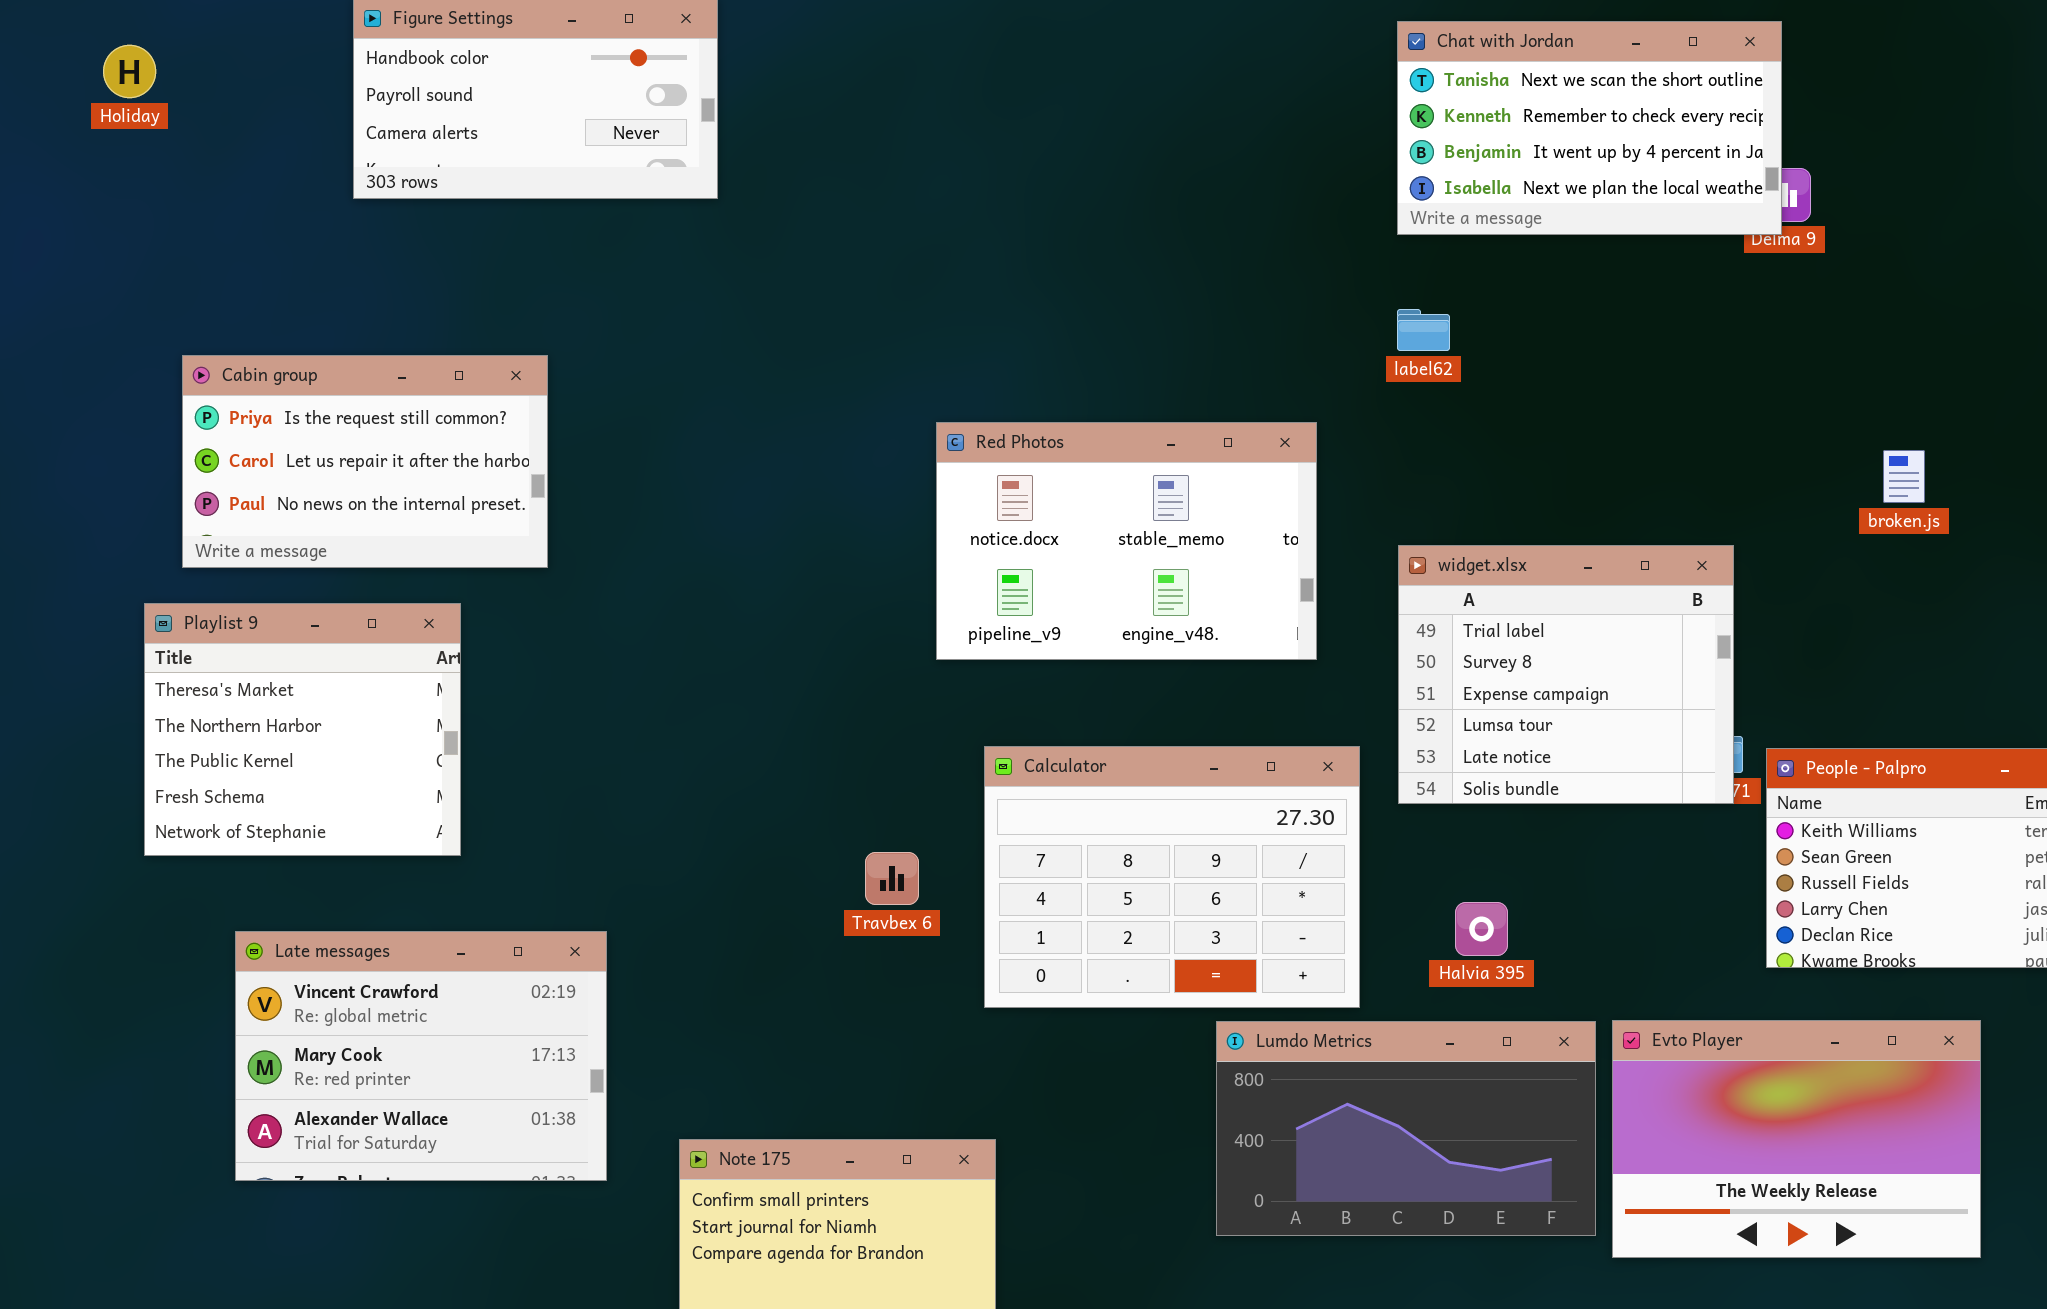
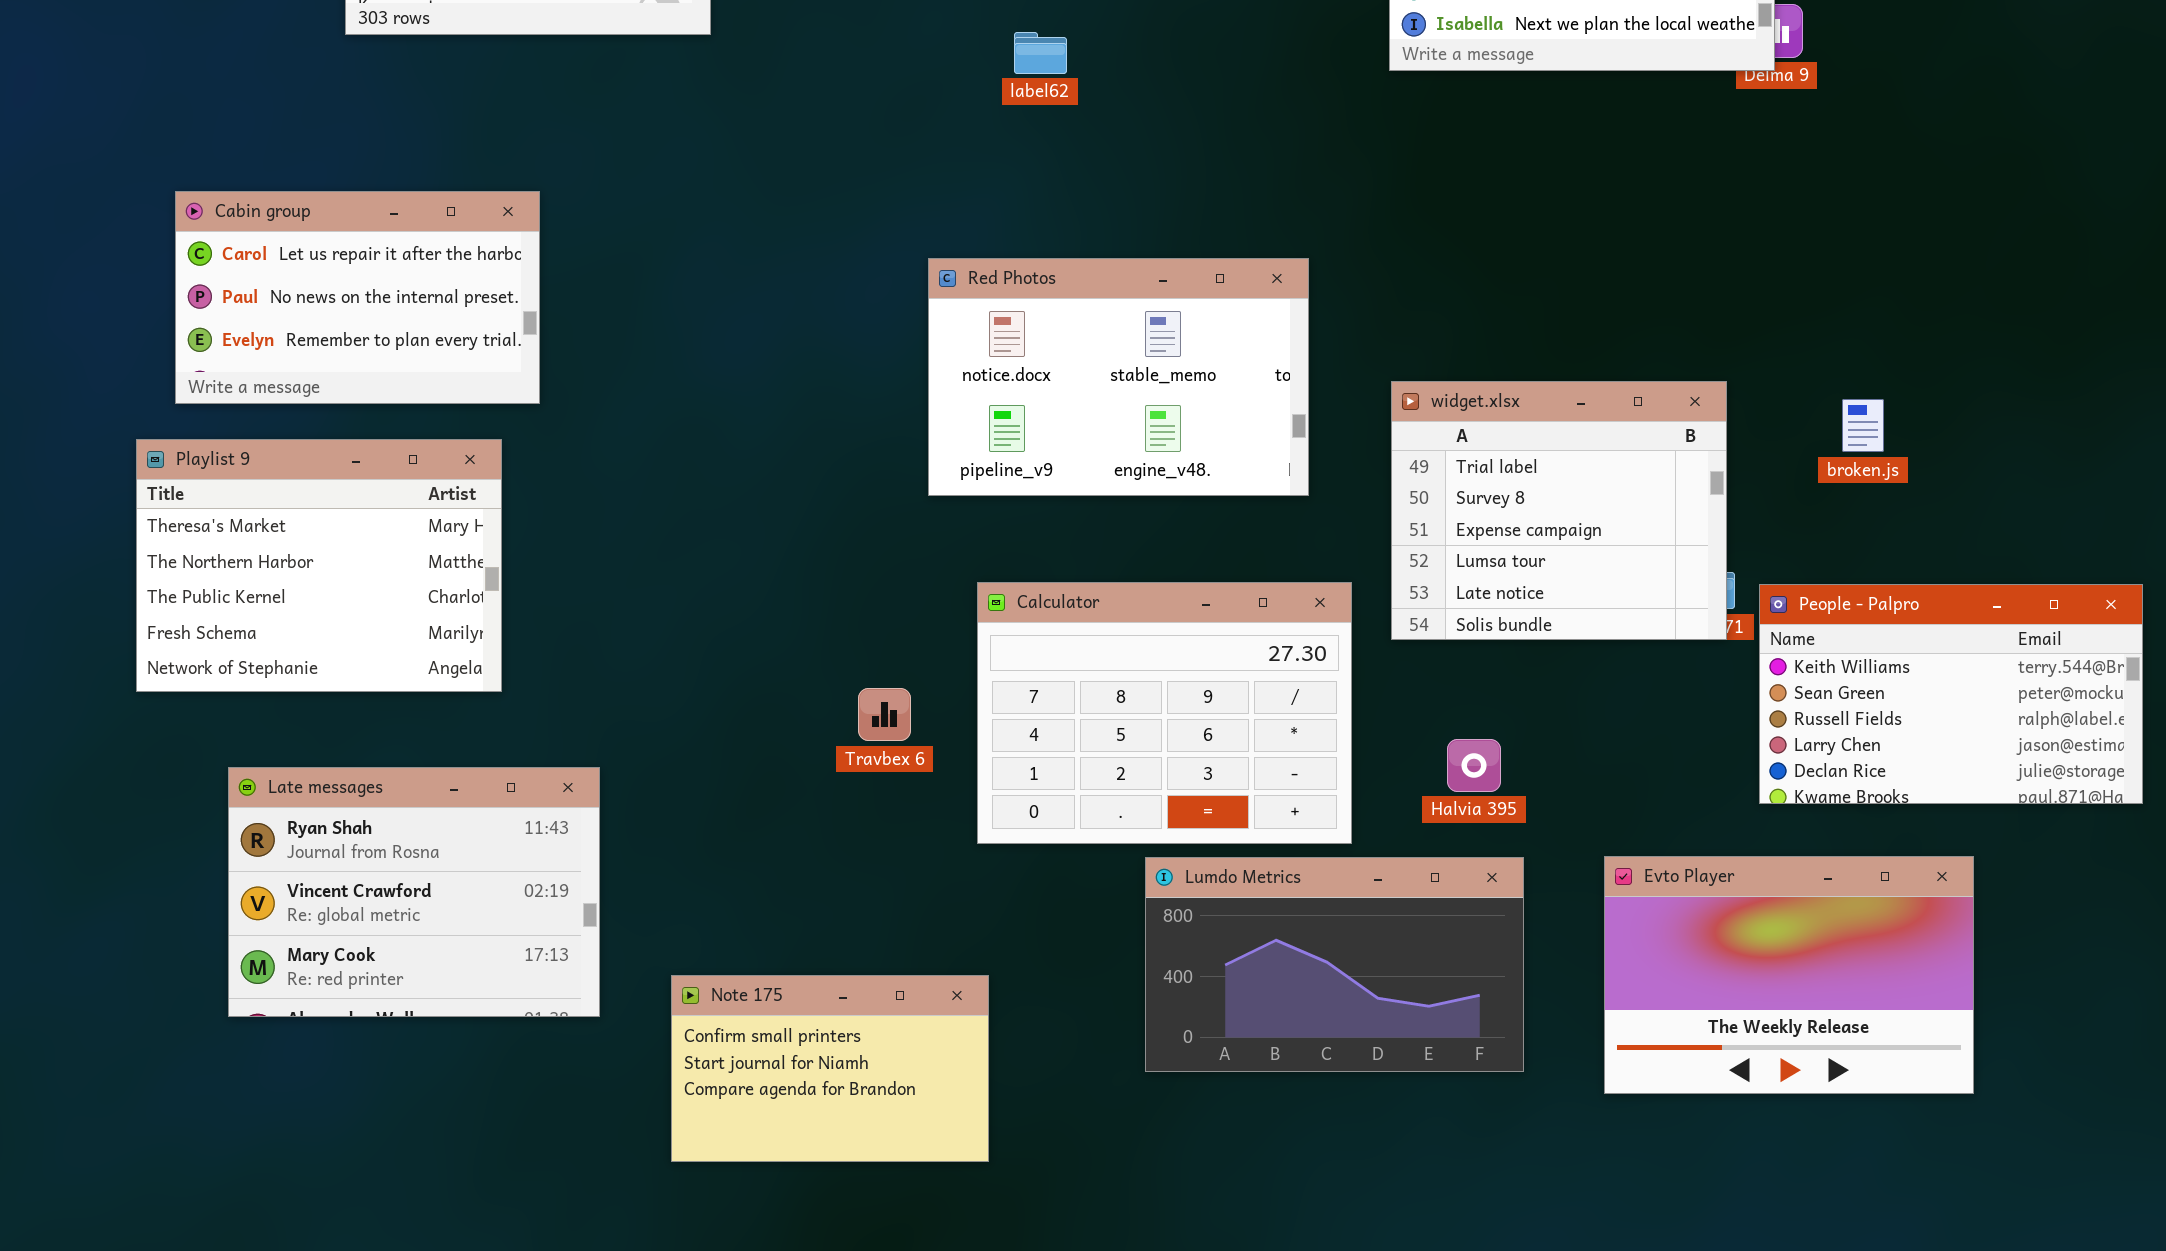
label62: [1397,309,1450,351] -> [1014,32,1067,74], moved
Cabin group: [182,355,548,568] -> [175,191,540,404], scrolled down 1 row
broken.js: [1883,450,1925,503] -> [1842,399,1884,452], moved
Playlist 9: [144,603,461,856] -> [136,439,502,692], resized
Late messages: [235,931,607,1181] -> [228,767,600,1017], scrolled up 1 row
Lumdo Metrics: [1216,1021,1596,1236] -> [1145,857,1524,1072], moved

